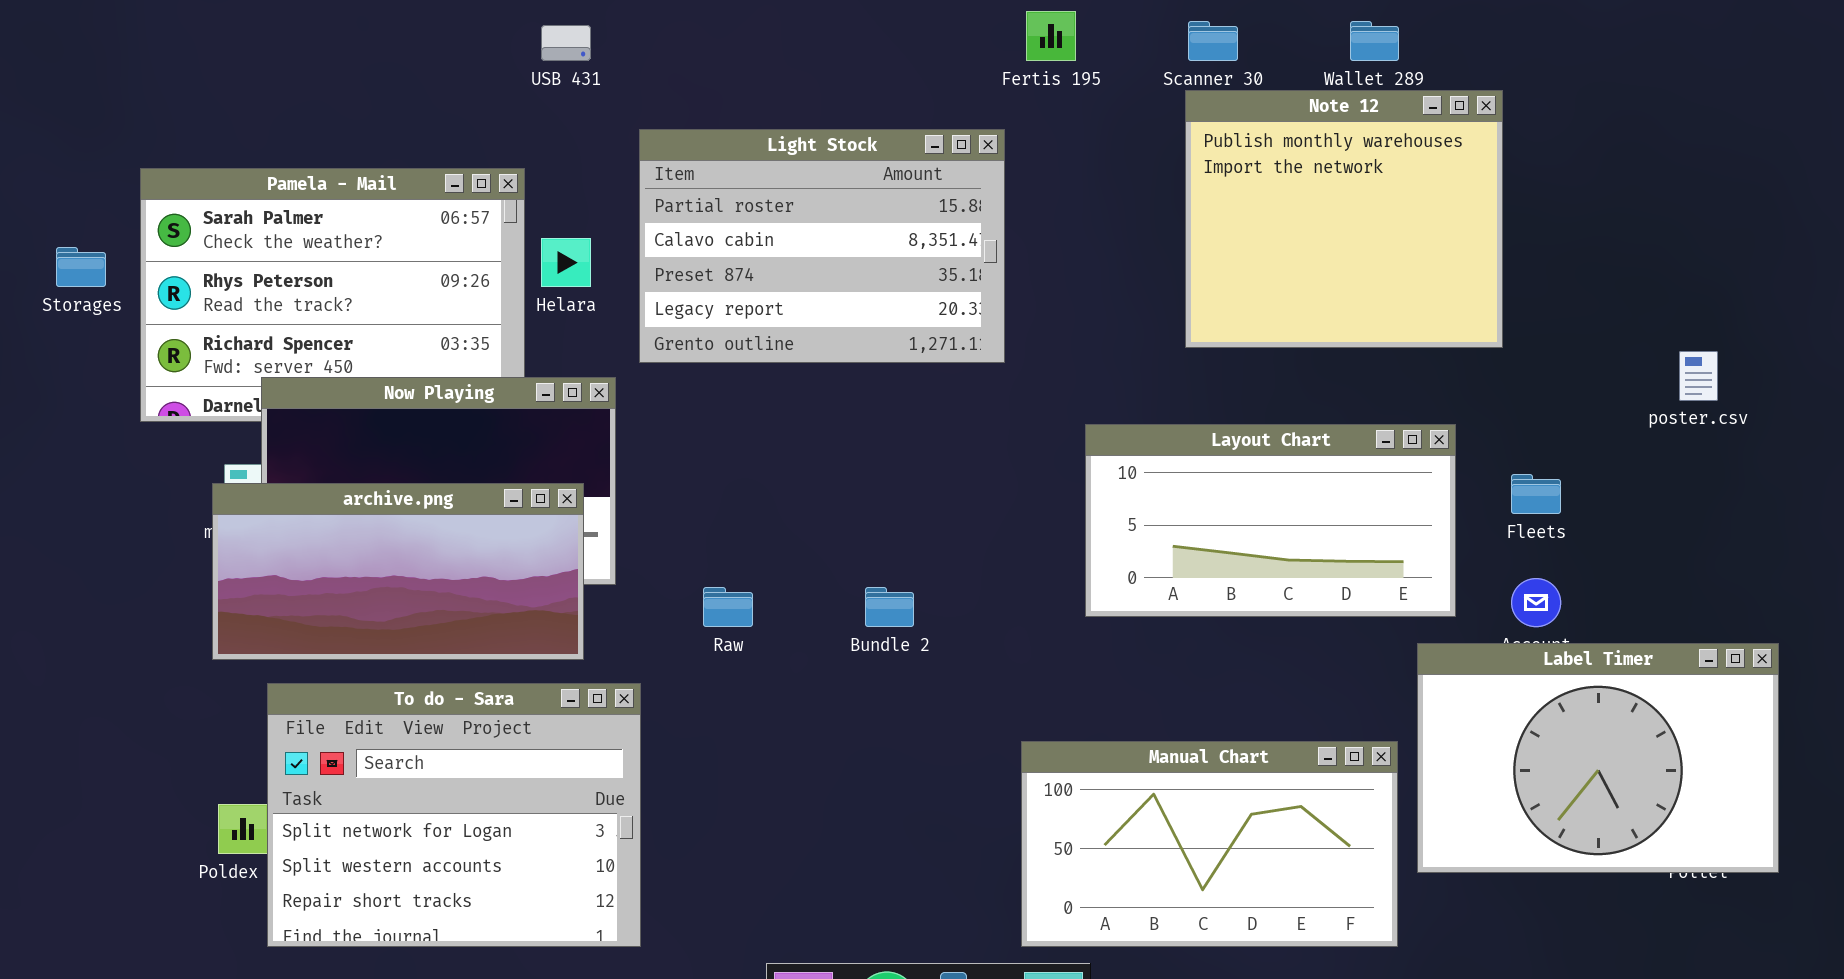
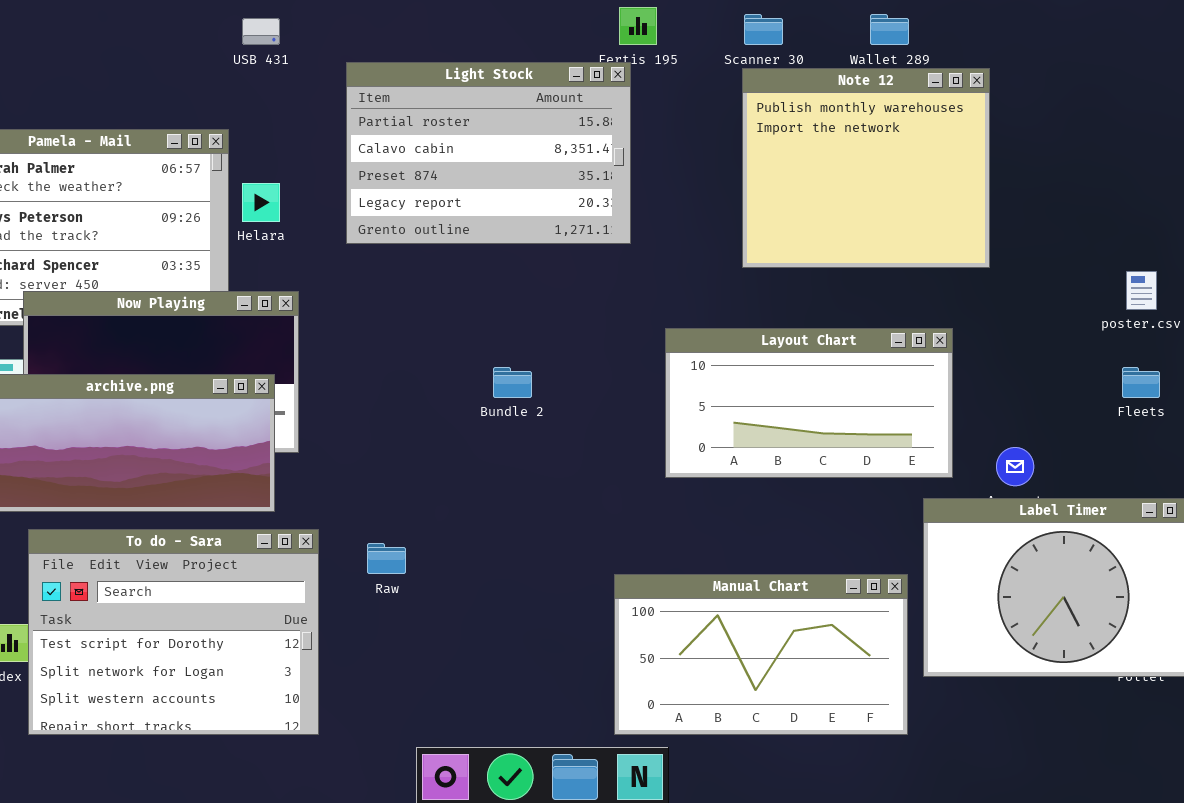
Light Stock: [639,129,1005,363] -> [346,62,631,244], moved
Fleets: [1511,474,1561,514] -> [1122,367,1160,398], moved
Raw: [703,587,753,627] -> [367,543,406,574], moved
Bundle 2: [865,587,914,627] -> [493,367,532,398], moved
To do - Sara: [267,683,641,947] -> [28,529,319,735], scrolled up 1 row

